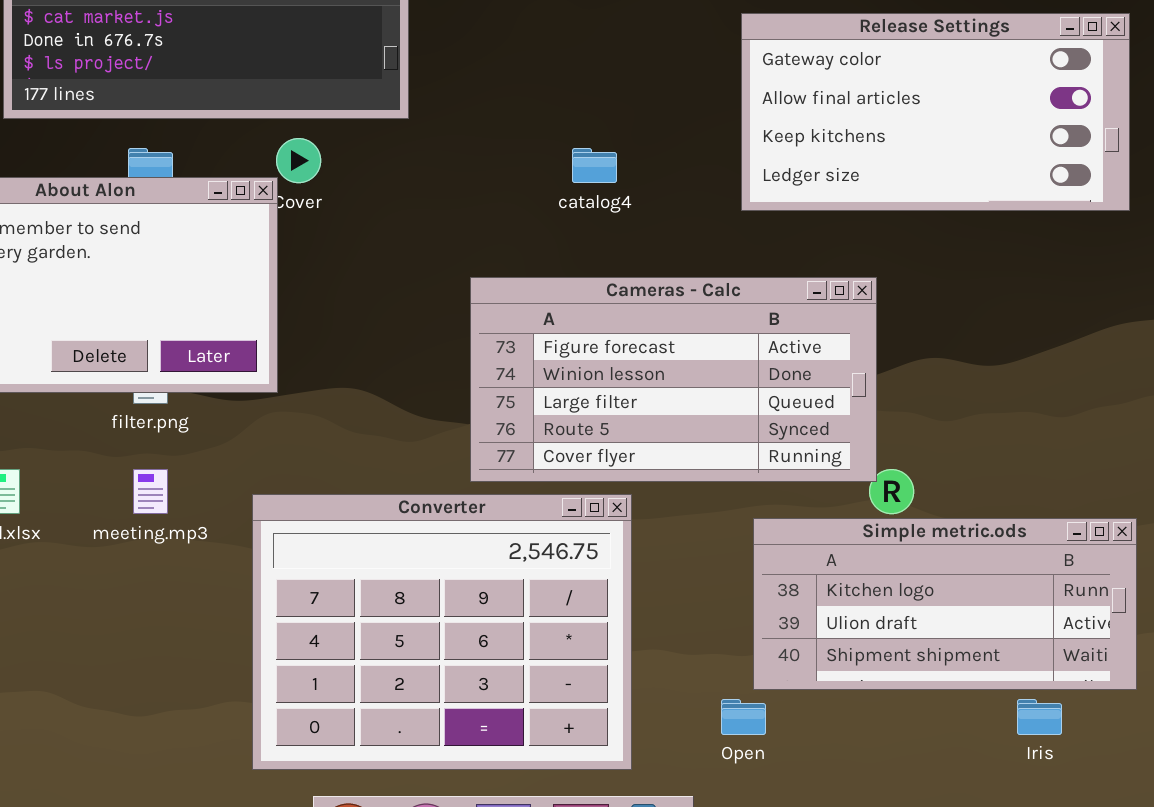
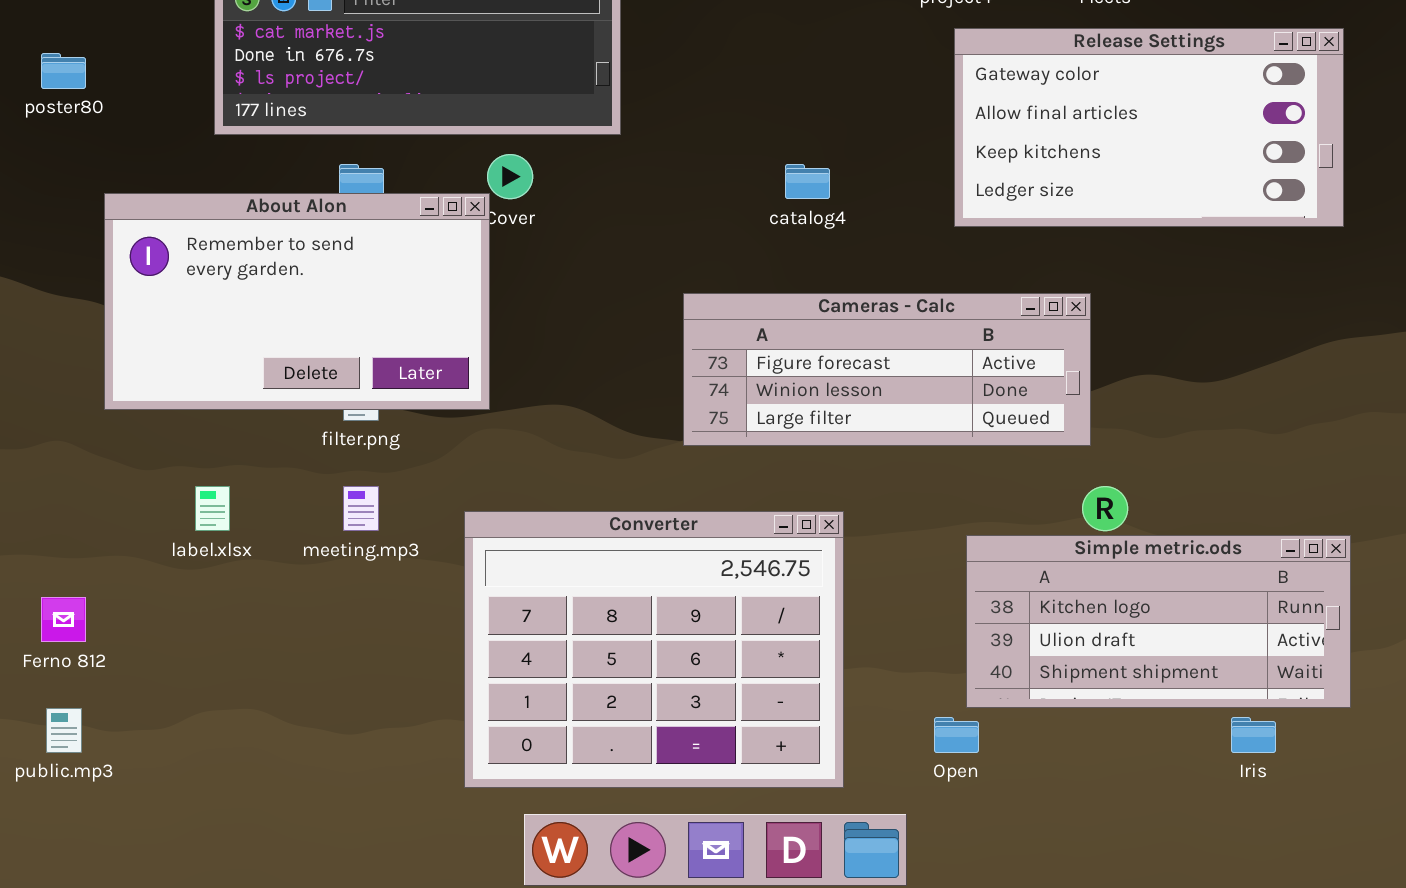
Cameras - Calc: [470,277,877,482] -> [683,293,1091,446], resized

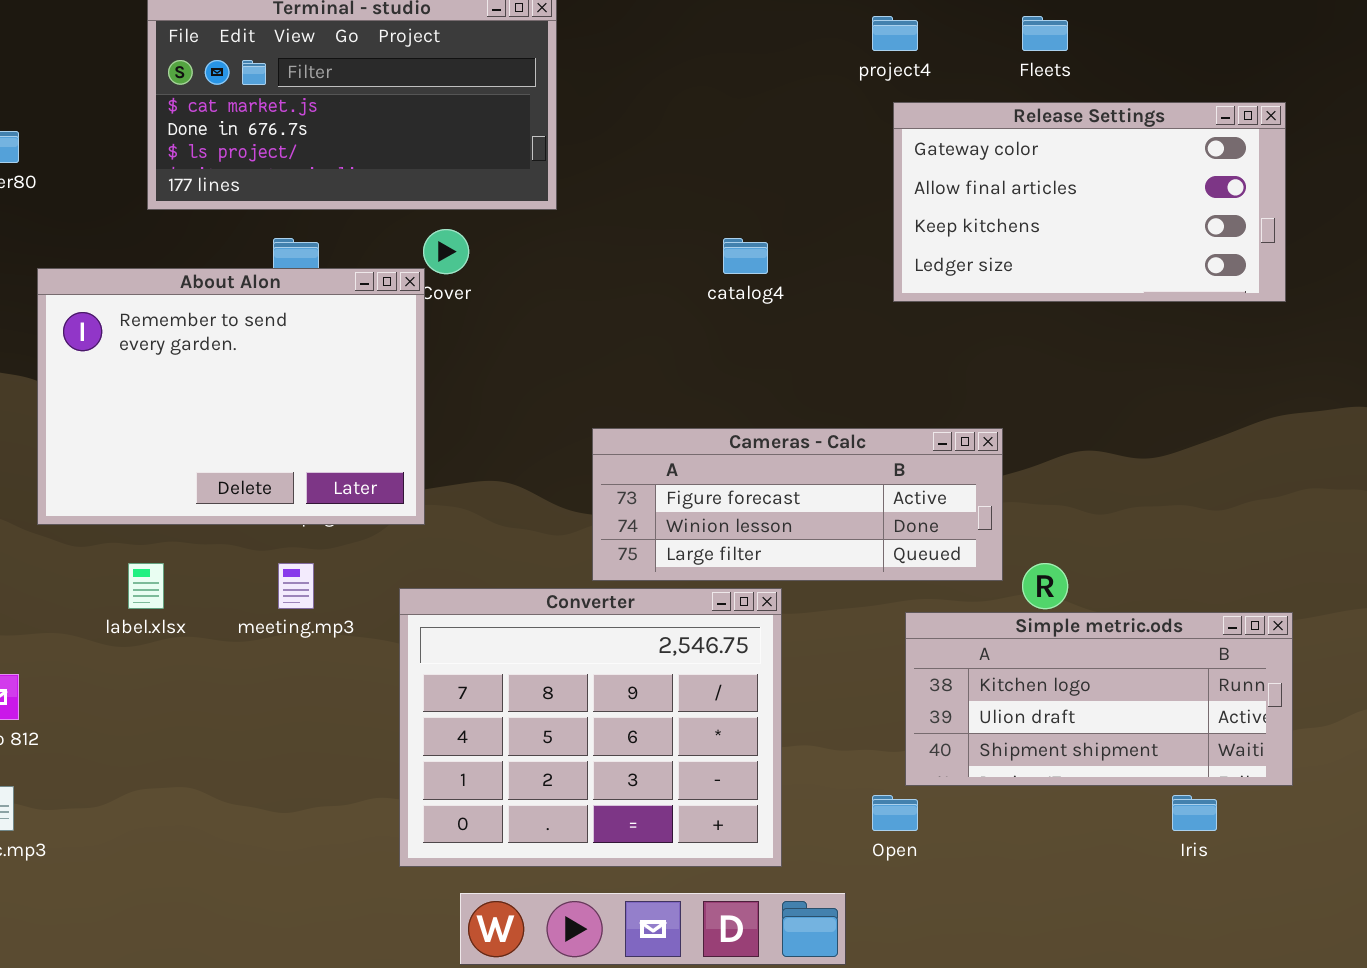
About Alon: [104,193,490,410] -> [37,268,425,525], resized
Cameras - Calc: [683,293,1091,446] -> [592,428,1003,581], moved

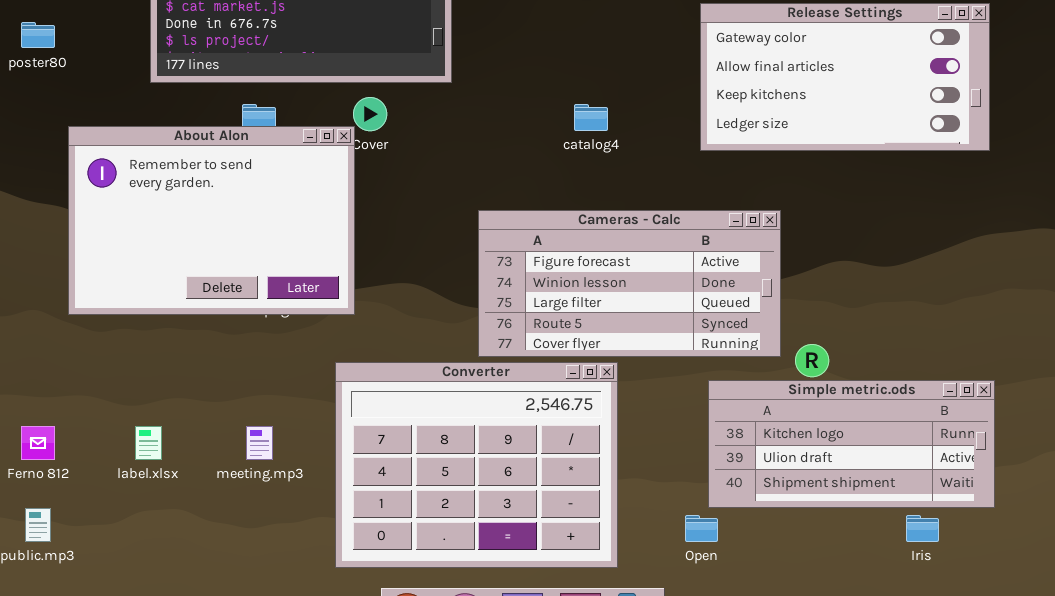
Cameras - Calc: [592,428,1003,581] -> [478,210,781,357], resized
label.xlsx: [128,563,164,609] -> [135,426,162,460], moved
meeting.mp3: [278,563,314,609] -> [246,426,273,460], moved

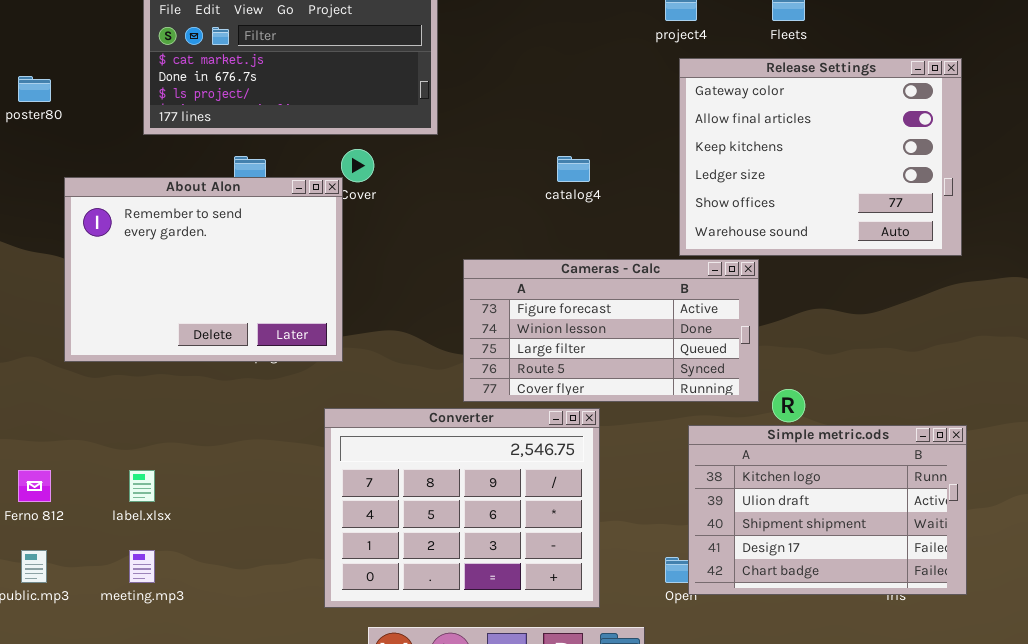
Release Settings: [700,3,990,151] -> [679,58,962,256], resized
Simple metric.ods: [708,380,995,508] -> [688,425,967,595], resized
meeting.mp3: [246,426,273,460] -> [129,550,155,583], moved

